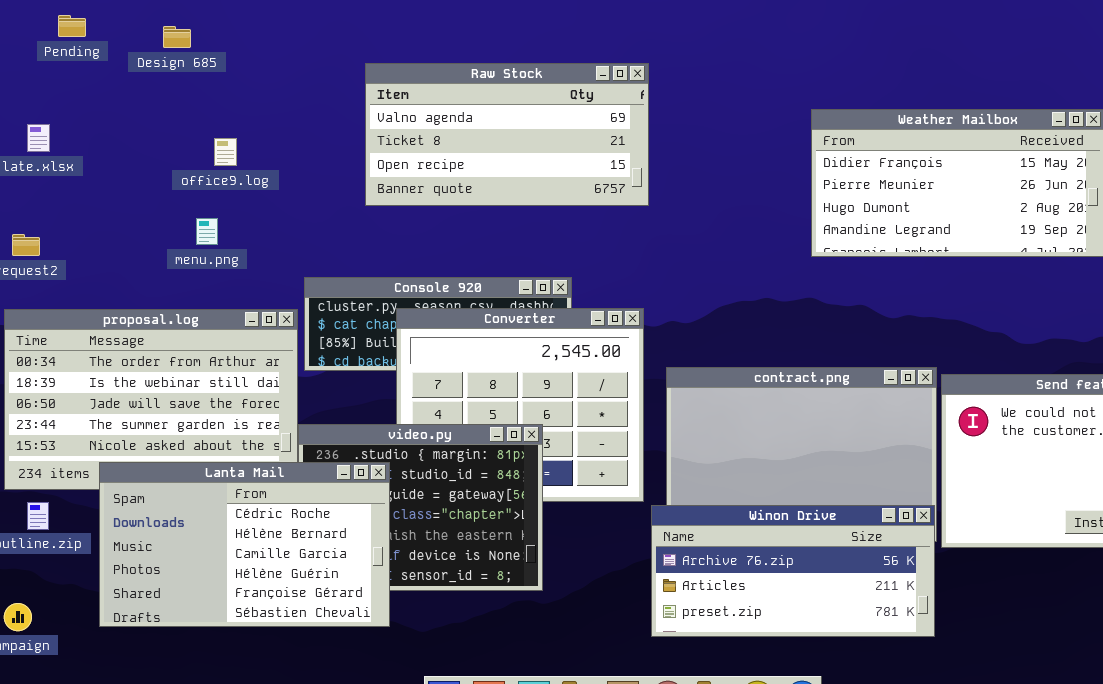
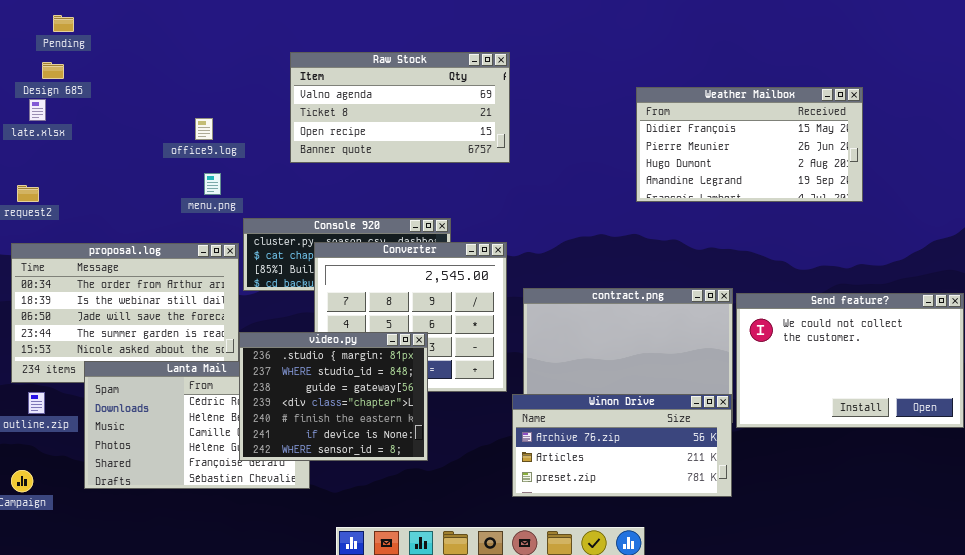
Design 685: [163,26,191,48] -> [42,62,64,79], moved
office9.log: [214,138,237,166] -> [195,118,213,140], moved
menu.png: [196,218,218,245] -> [204,173,221,195], moved
video.py: [298,424,543,591] -> [239,332,428,461], raised

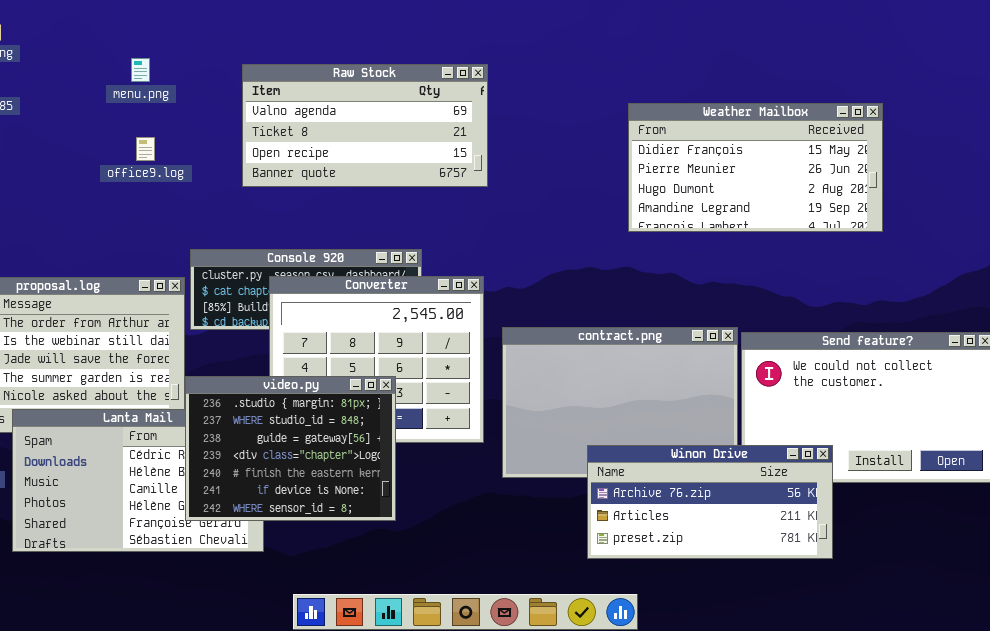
menu.png: [204,173,221,195] -> [131,58,150,82], moved
Winon Drive: [512,394,732,497] -> [587,445,833,559], moved

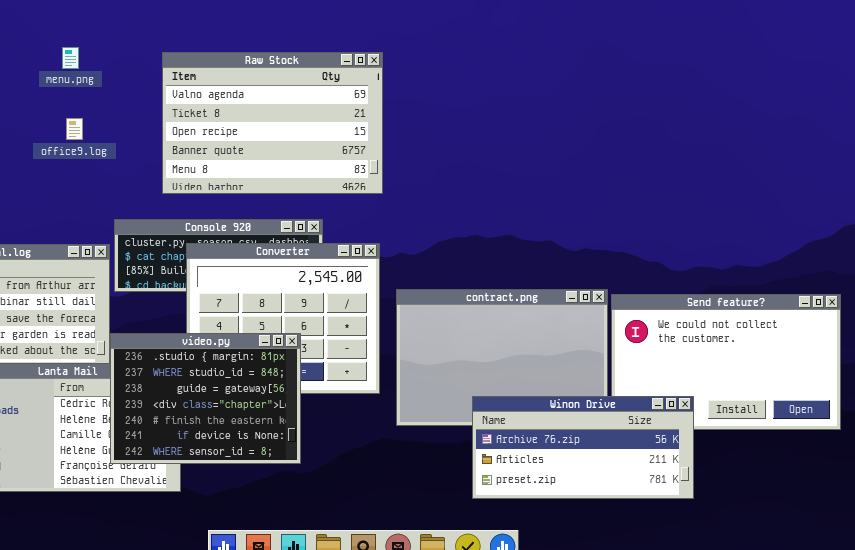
Raw Stock: [242,64,488,187] -> [162,52,383,194], resized
Weather Mailbox: [628,103,883,232] -> none, closed

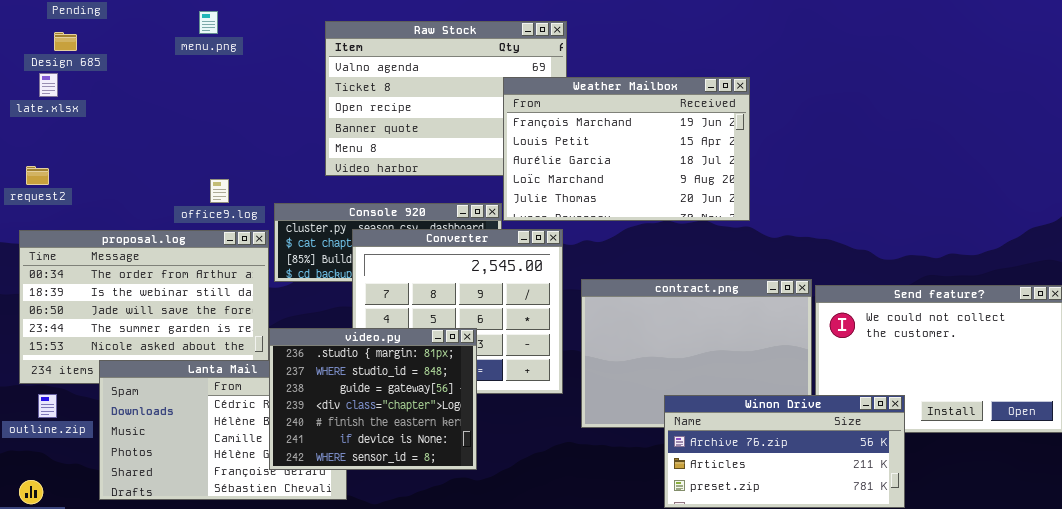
menu.png: [62,47,79,69] -> [199,11,218,34], moved
Weather Mailbox: none -> [503,77,750,221], opened
office9.log: [66,118,83,140] -> [210,179,229,203], moved

